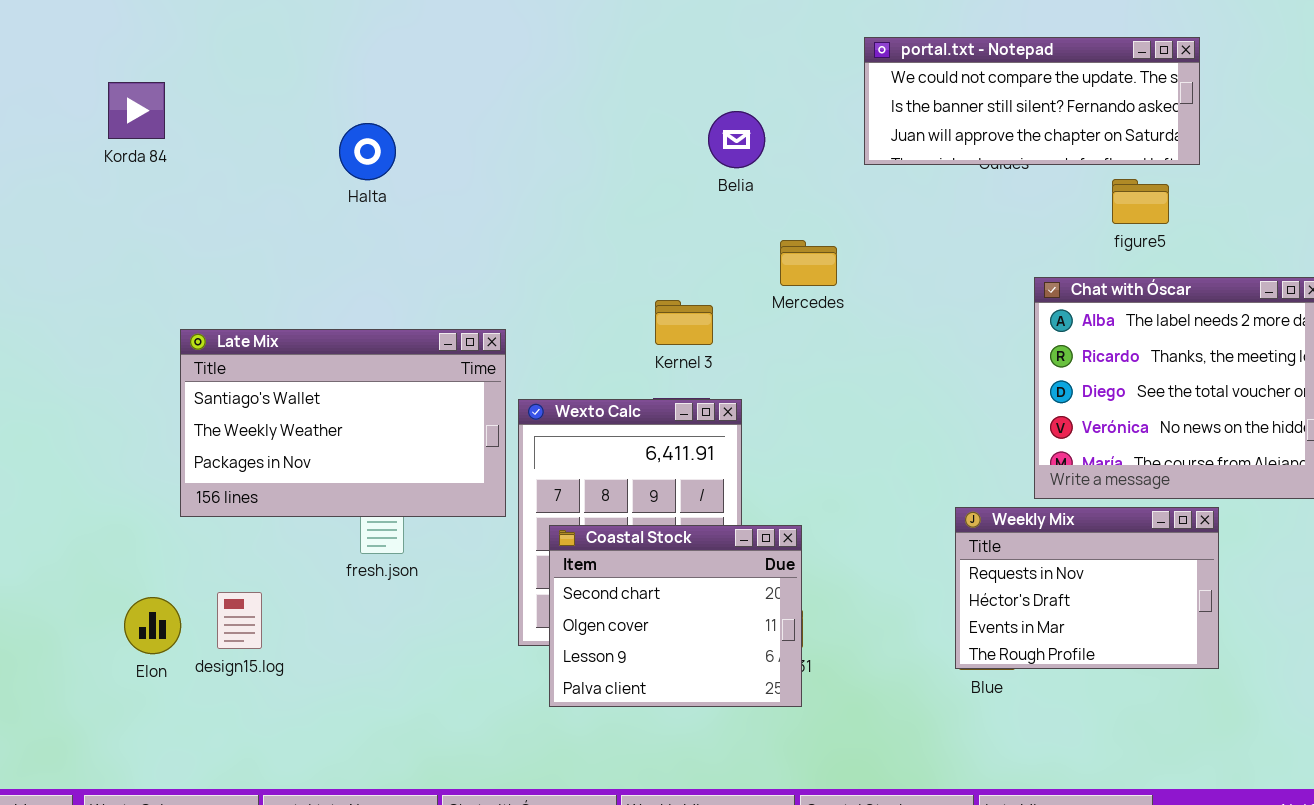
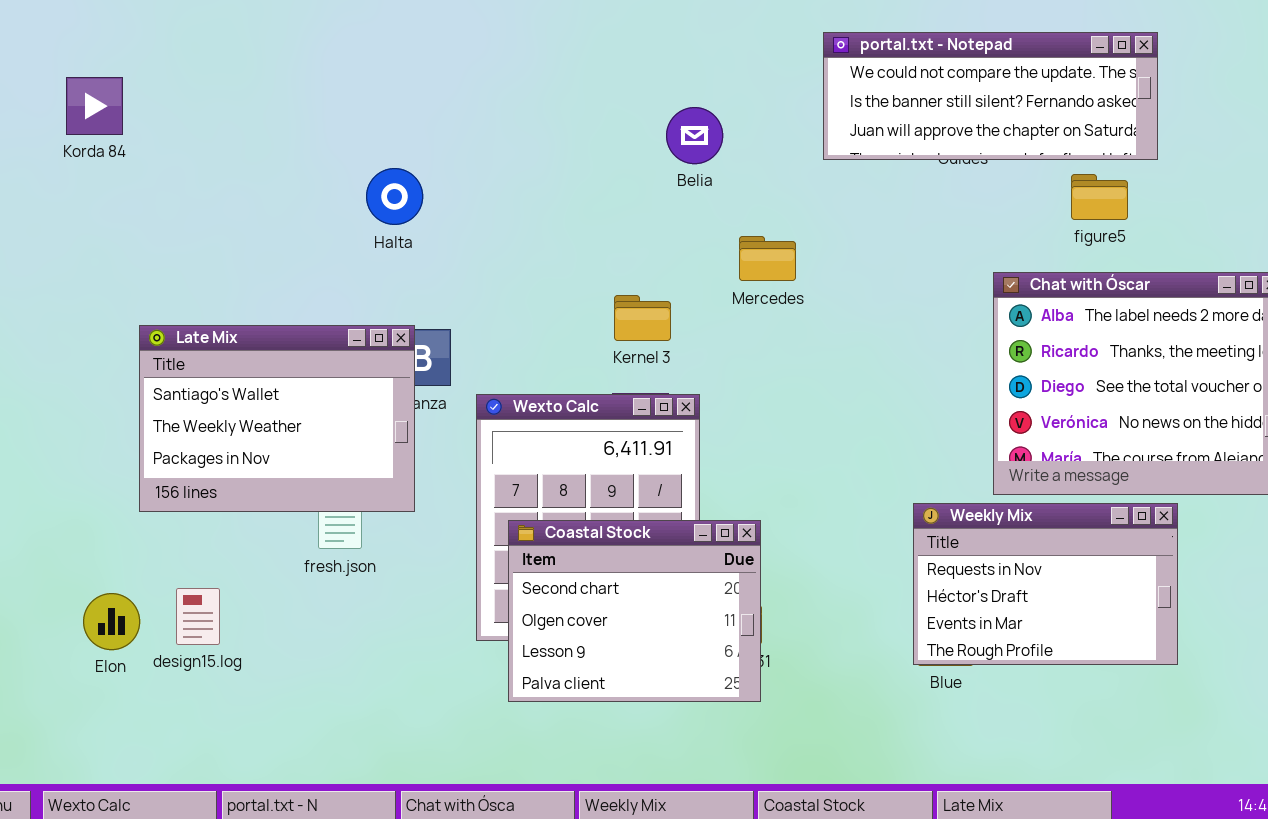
Halta: [339,123,396,180] -> [366,168,423,225], moved
Late Mix: [180,329,506,517] -> [139,325,415,512], resized

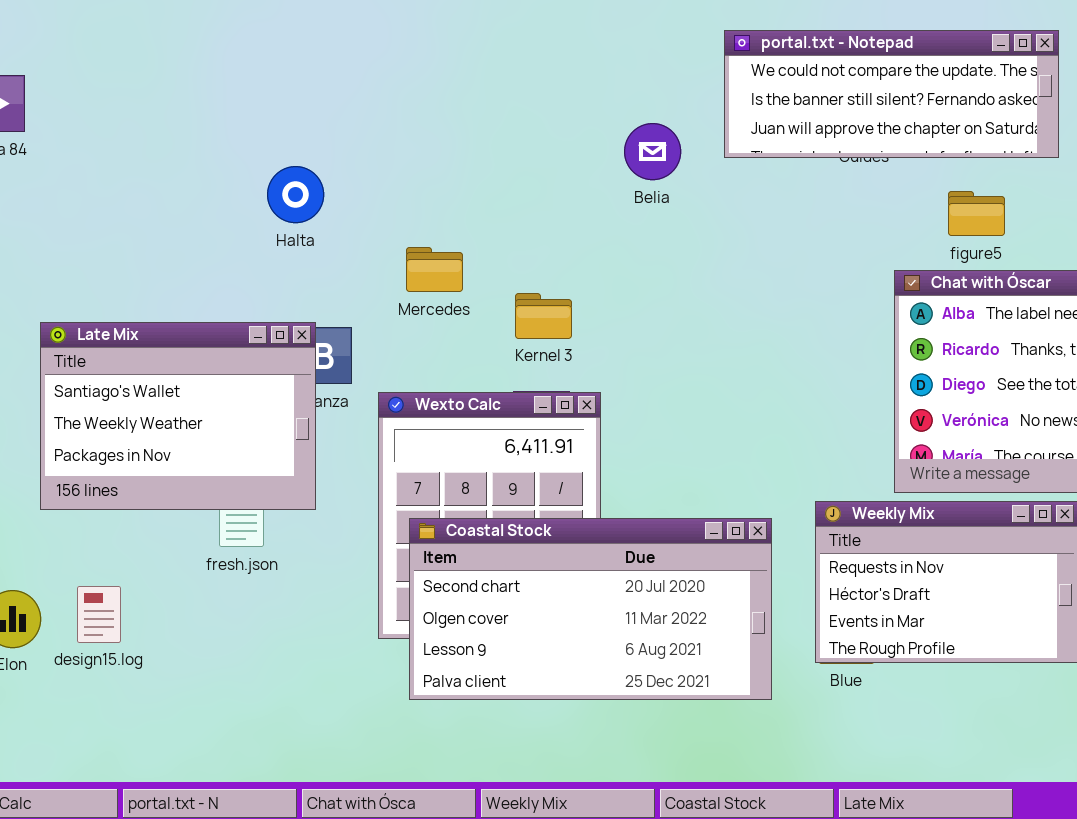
Belia: [666,107,723,164] -> [624,123,681,180], moved
figure5: [1071,174,1128,220] -> [948,191,1005,236], moved
Mercedes: [739,236,796,281] -> [406,247,463,292], moved
Coastal Stock: [508,520,761,702] -> [409,518,772,700], resized

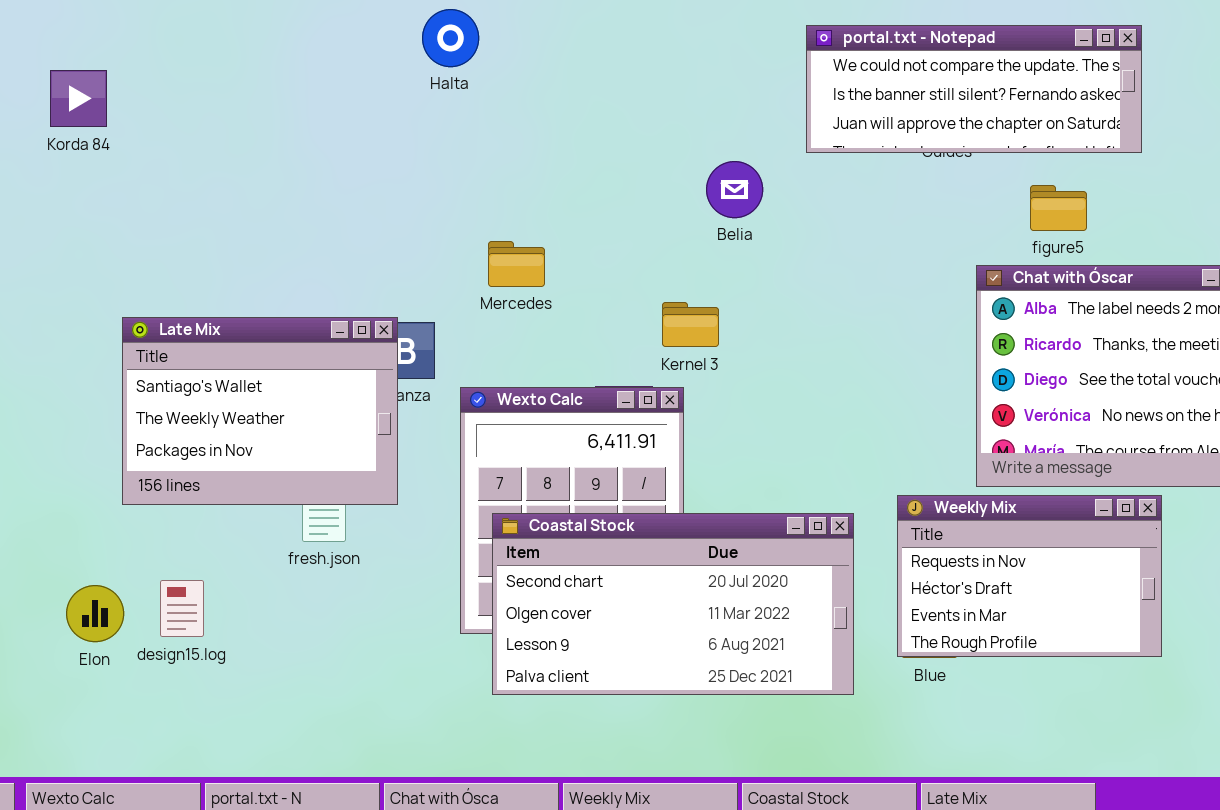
Belia: [624,123,681,180] -> [706,161,763,218], moved
Halta: [267,166,324,223] -> [422,9,479,67], moved
Kernel 3: [515,293,572,339] -> [662,302,719,347], moved

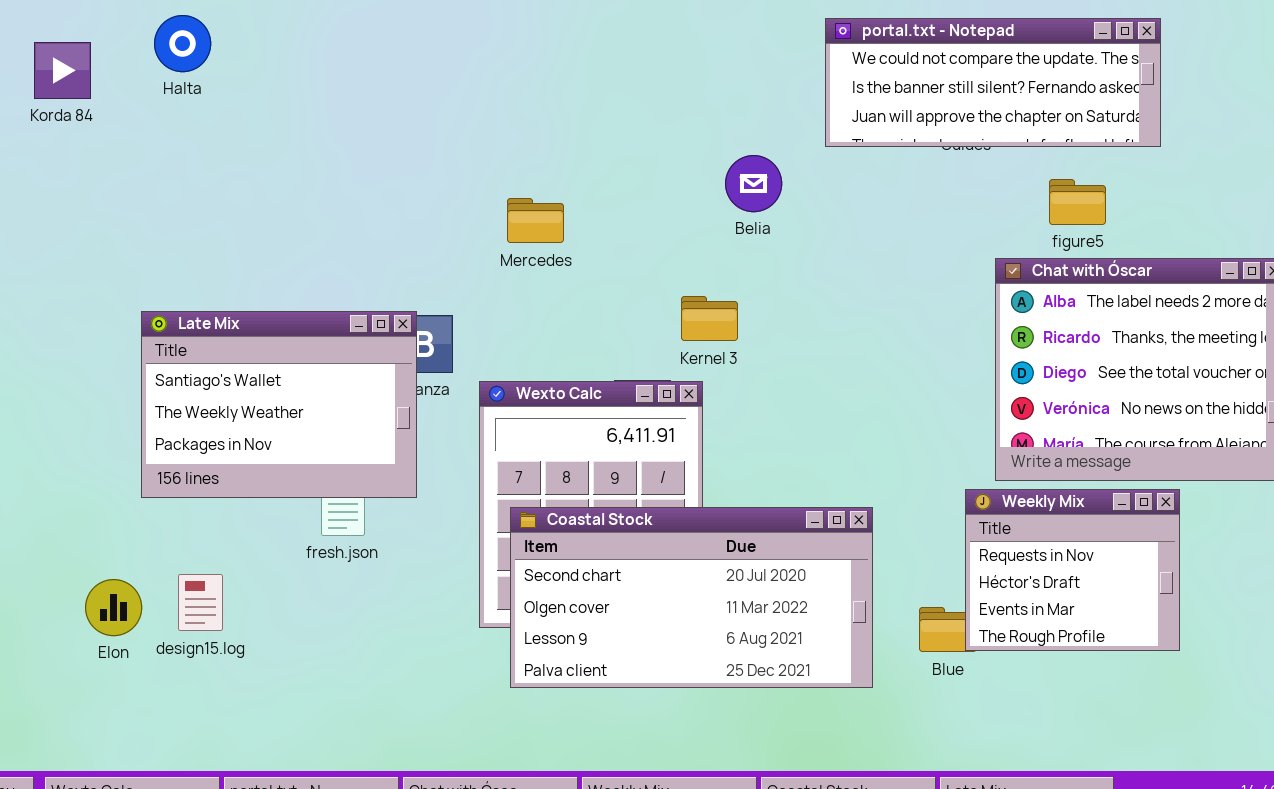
Halta: [422,9,479,67] -> [154,15,211,72], moved
Korda 84: [50,70,107,127] -> [34,42,91,99], moved
Mercedes: [488,241,545,287] -> [507,198,564,243], moved
Weekly Mix: [897,495,1162,657] -> [965,489,1180,651], resized

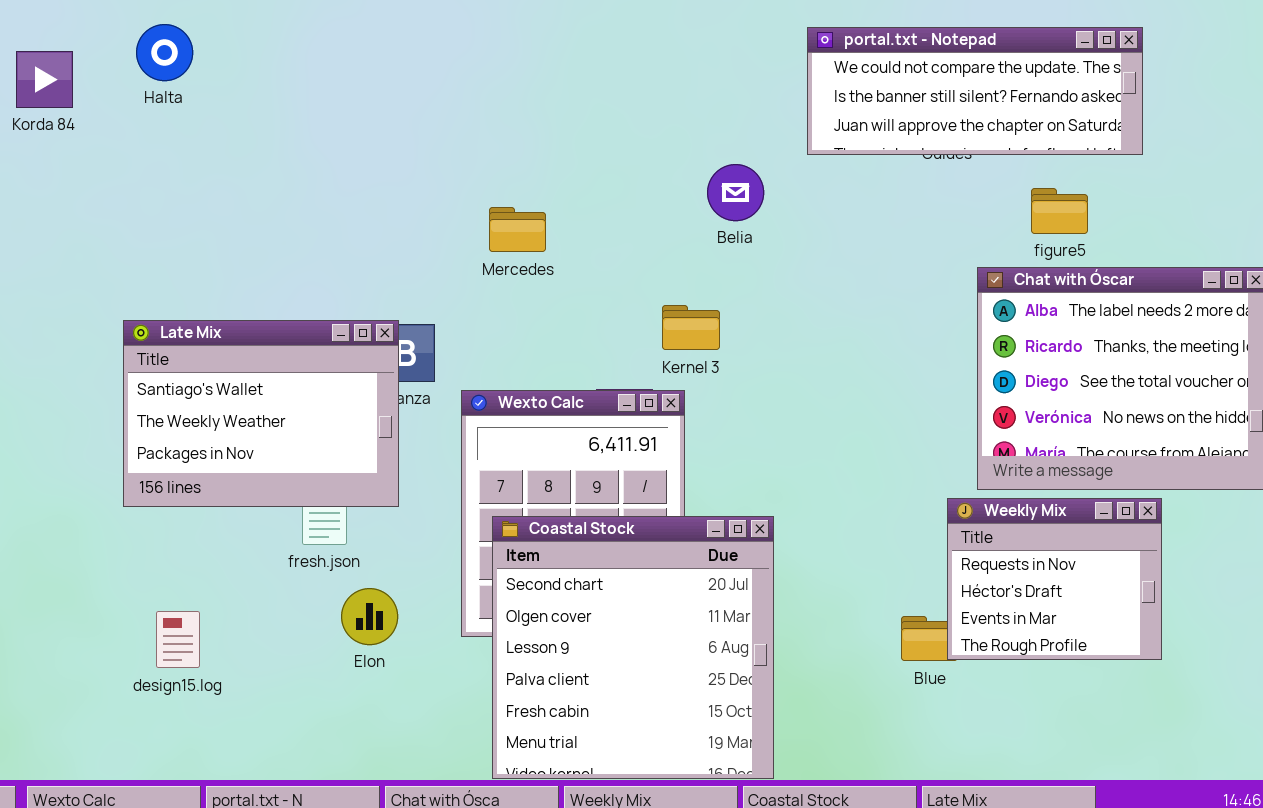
Coastal Stock: [510,507,873,688] -> [492,516,774,779], resized
design15.log: [178,574,223,631] -> [156,611,200,668], moved
Elon: [85,579,142,636] -> [341,588,398,645], moved

